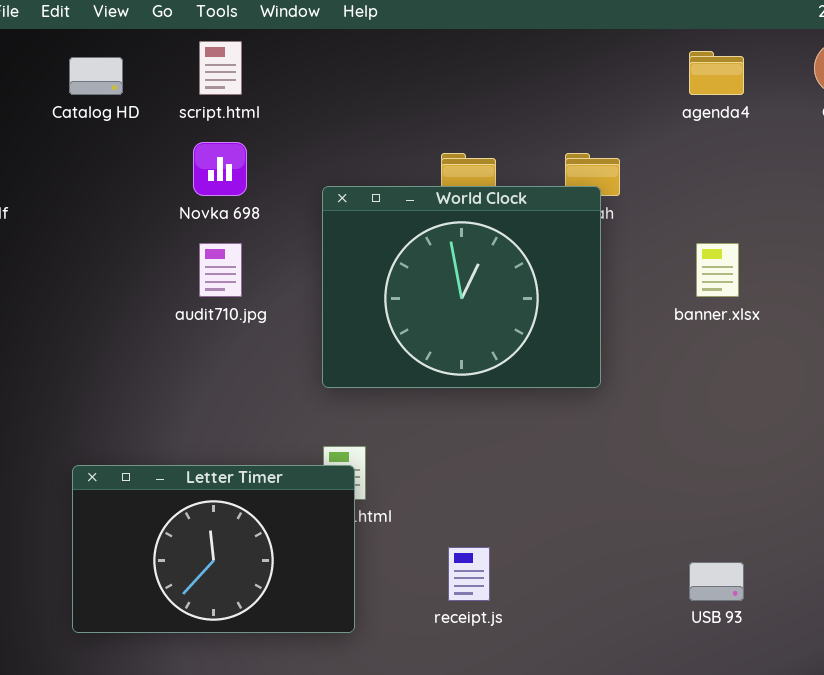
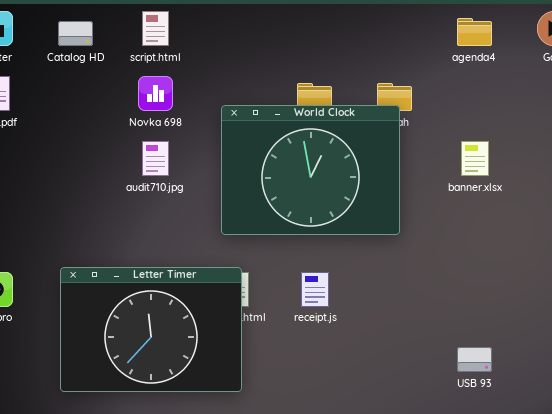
Letter Timer: [72,465,355,633] -> [60,267,242,392], resized
receipt.js: [448,547,490,601] -> [301,272,329,307], moved

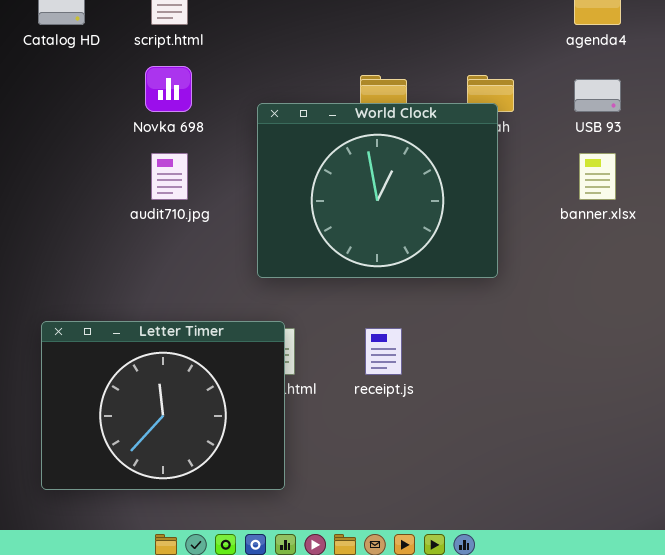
USB 93: [457,347,492,372] -> [574,79,621,112], moved

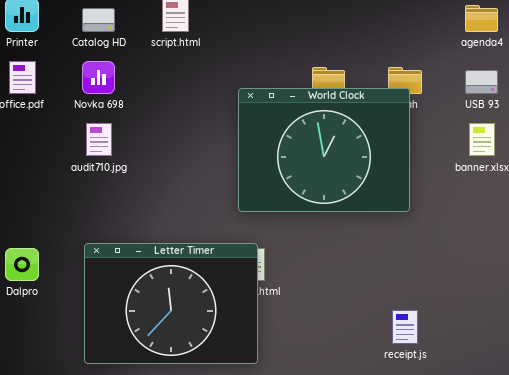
Novka 698: [145,66,192,112] -> [82,61,115,94], moved
audit710.jpg: [151,153,188,200] -> [86,123,112,156], moved
receipt.js: [365,328,402,375] -> [392,310,418,344], moved

